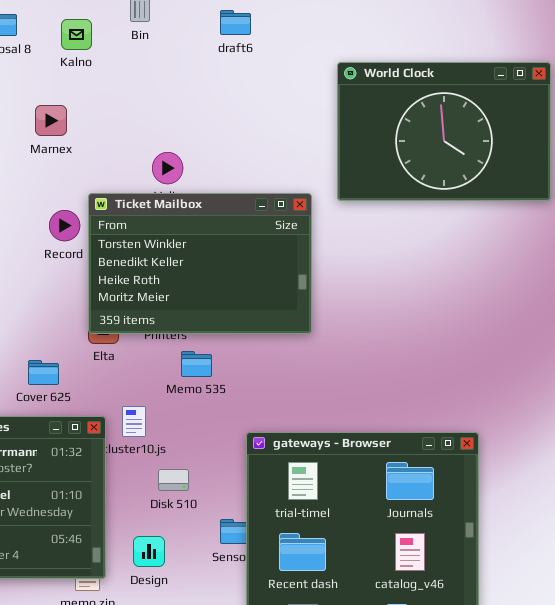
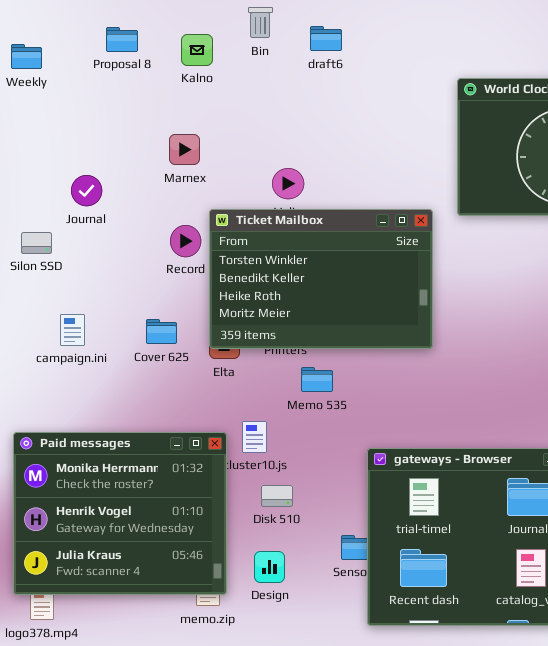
draft6: [220,10,251,35] -> [310,26,342,51], moved
Marnex: [35,105,67,136] -> [169,134,200,165], moved
Cover 625: [28,360,59,385] -> [146,319,177,344], moved
Disk 510: [158,469,189,491] -> [261,485,293,507], moved

